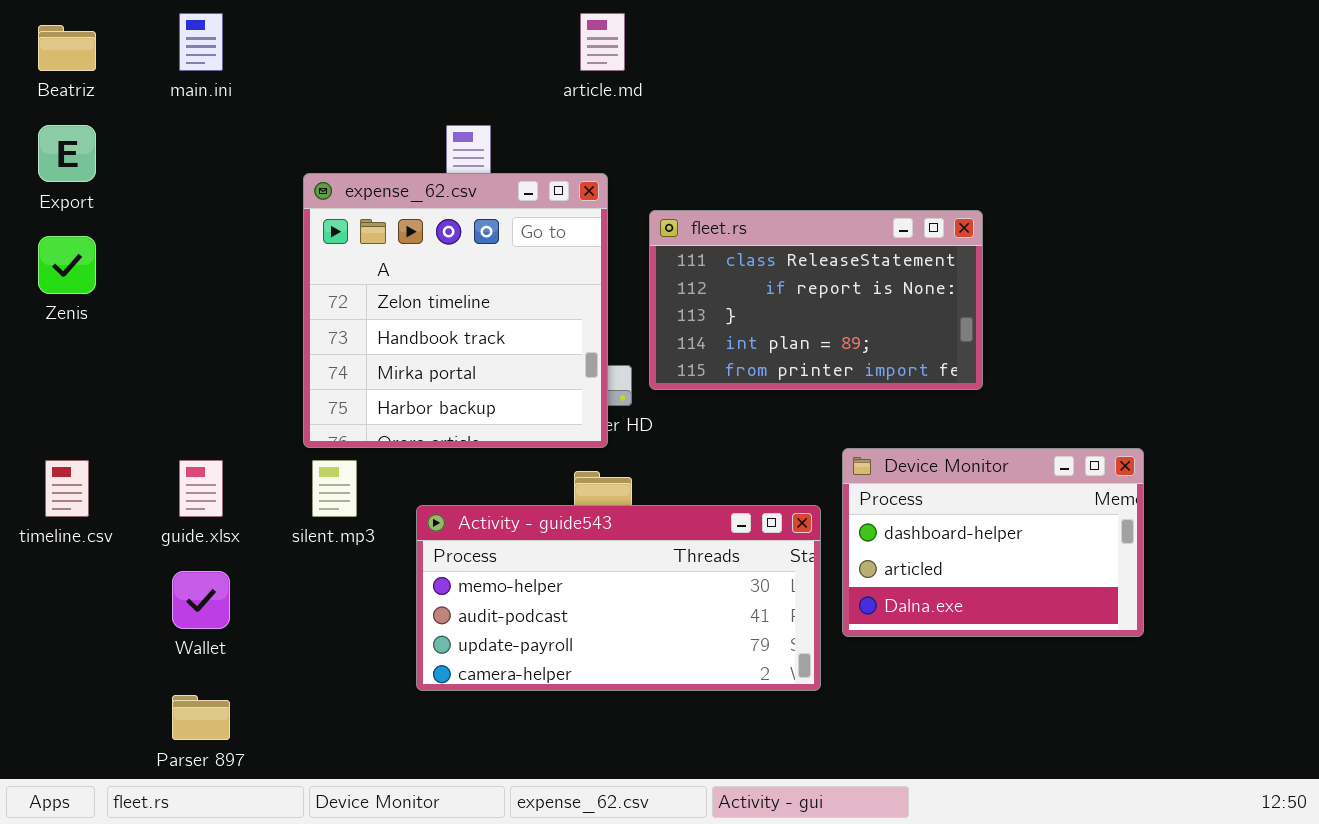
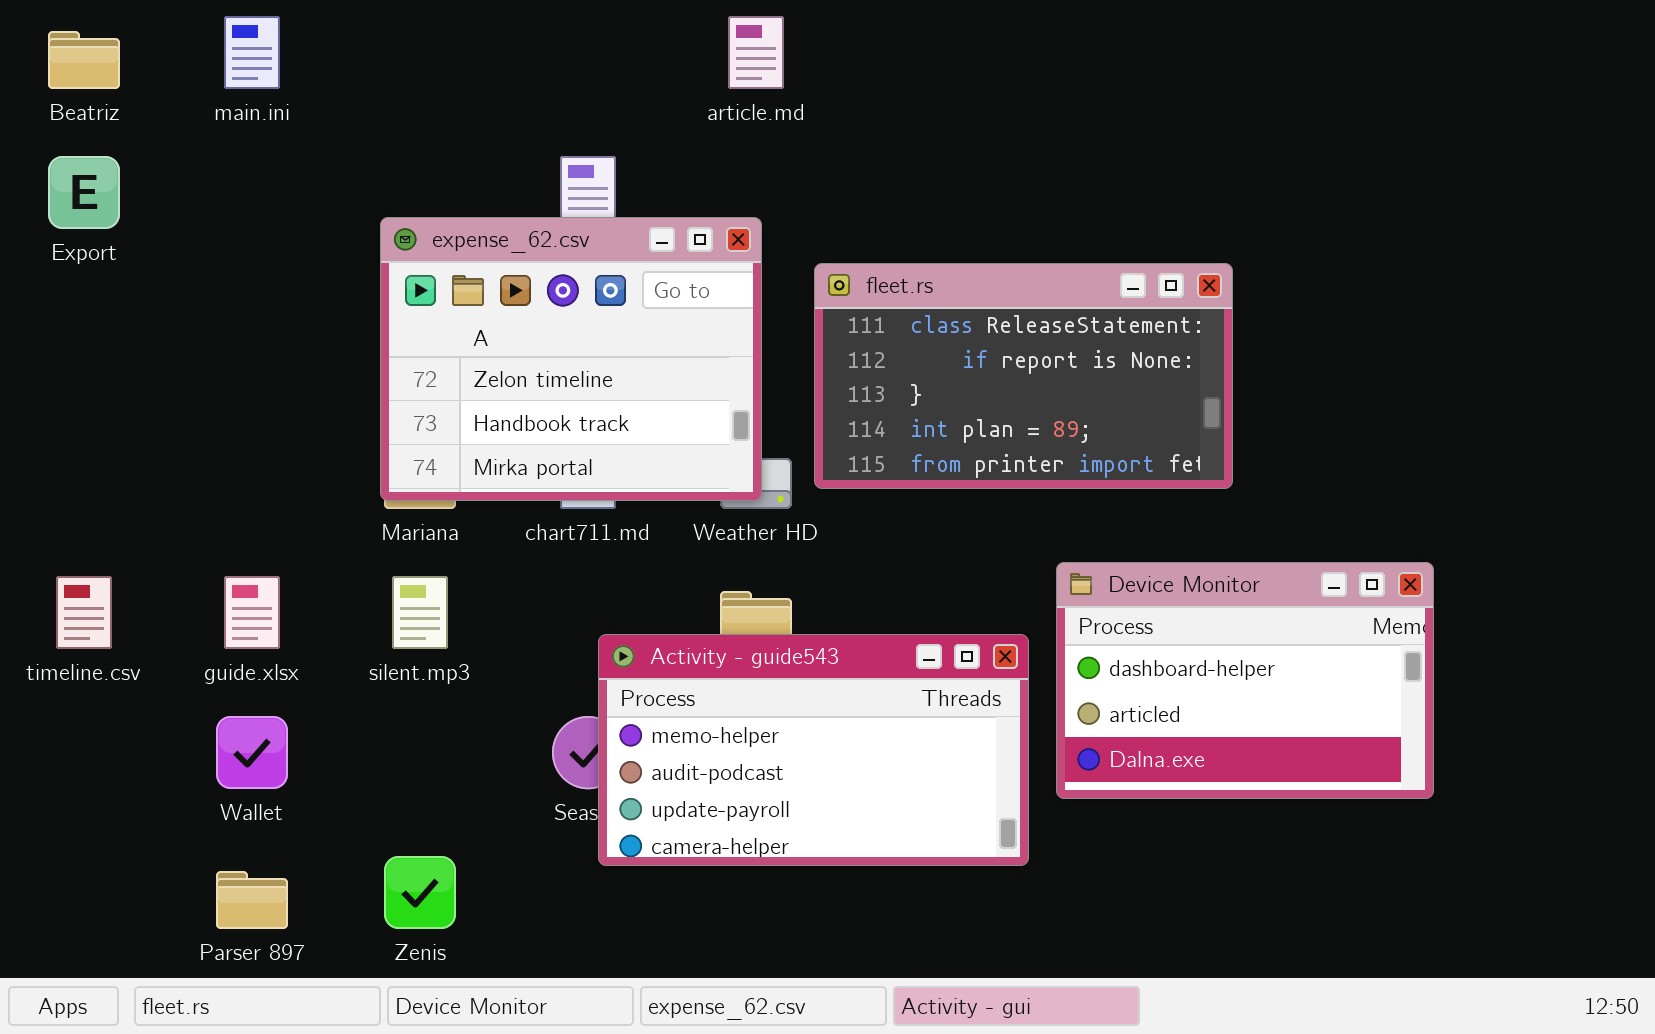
expense_62.csv: [303,173,608,448] -> [380,217,762,501], resized
Zenis: [38,236,96,294] -> [384,856,456,929], moved
Activity - guide543: [416,505,821,691] -> [598,634,1029,866], resized

